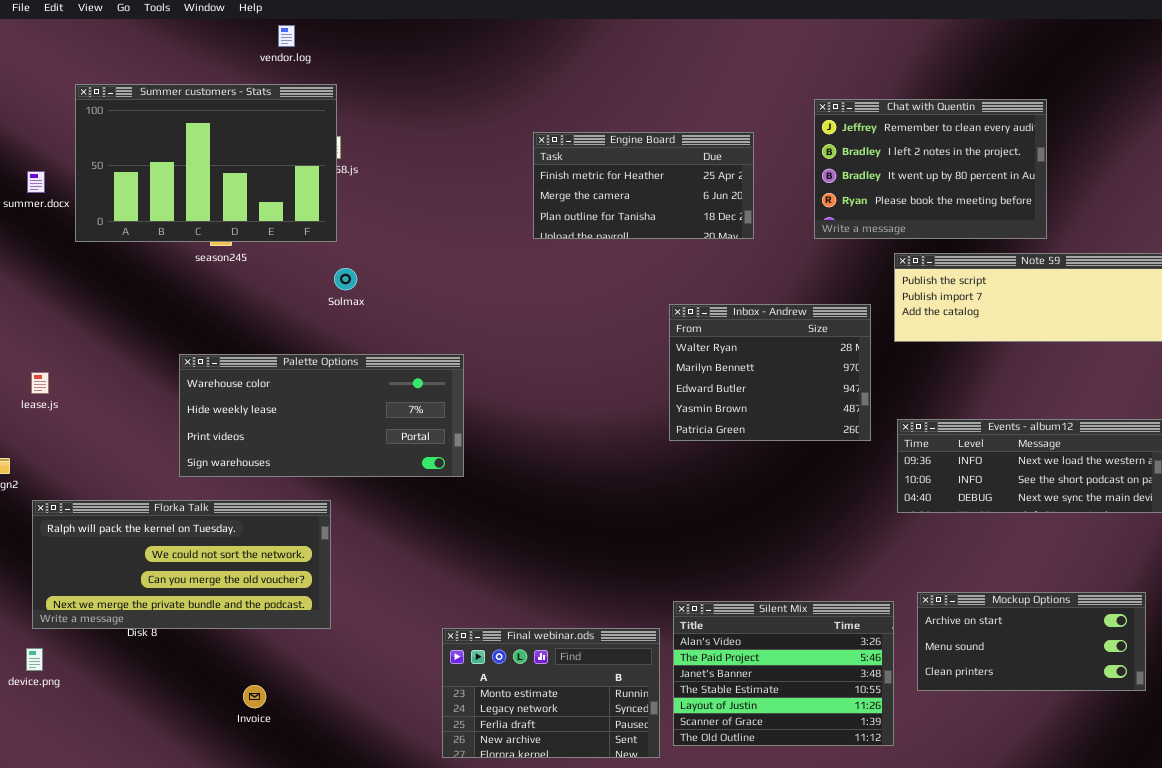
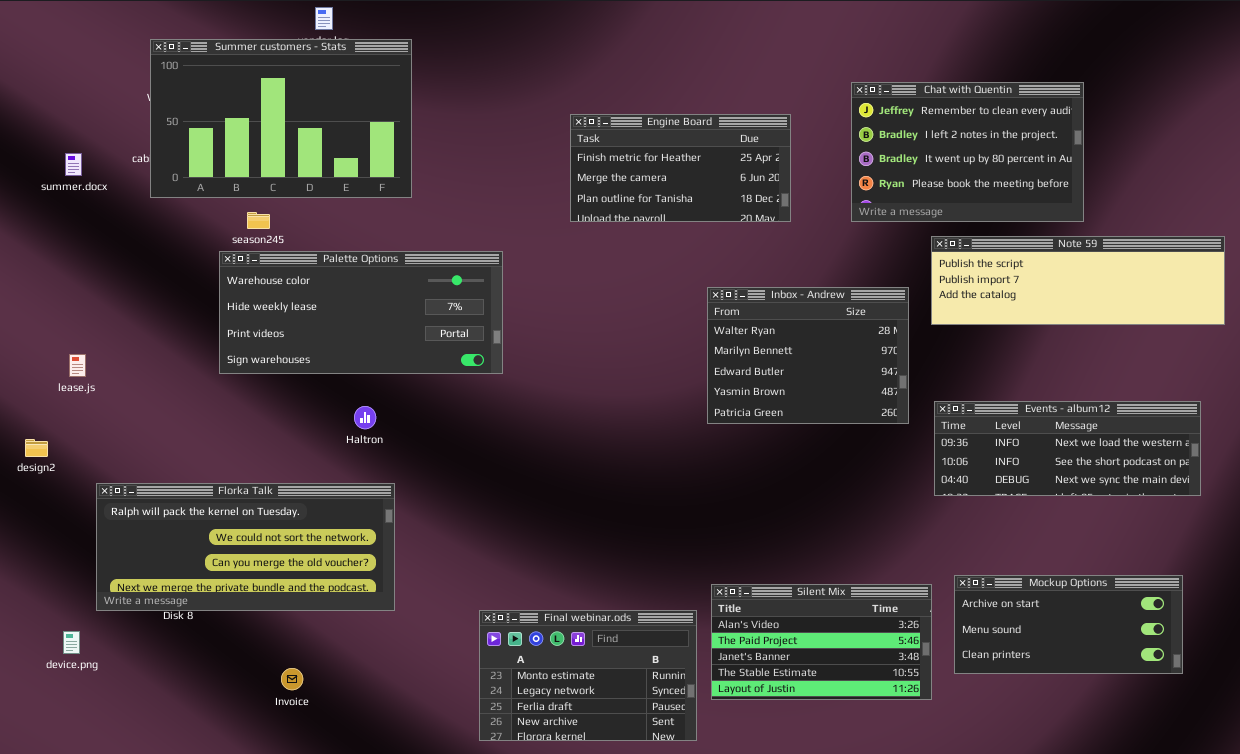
Summer customers - Stats: [75,84,337,242] -> [150,39,412,198], moved
Palette Options: [179,354,464,477] -> [219,251,503,374], moved
Florka Talk: [32,500,331,629] -> [96,483,395,611], moved
Silent Mix: [673,601,894,746] -> [711,584,932,700], resized

